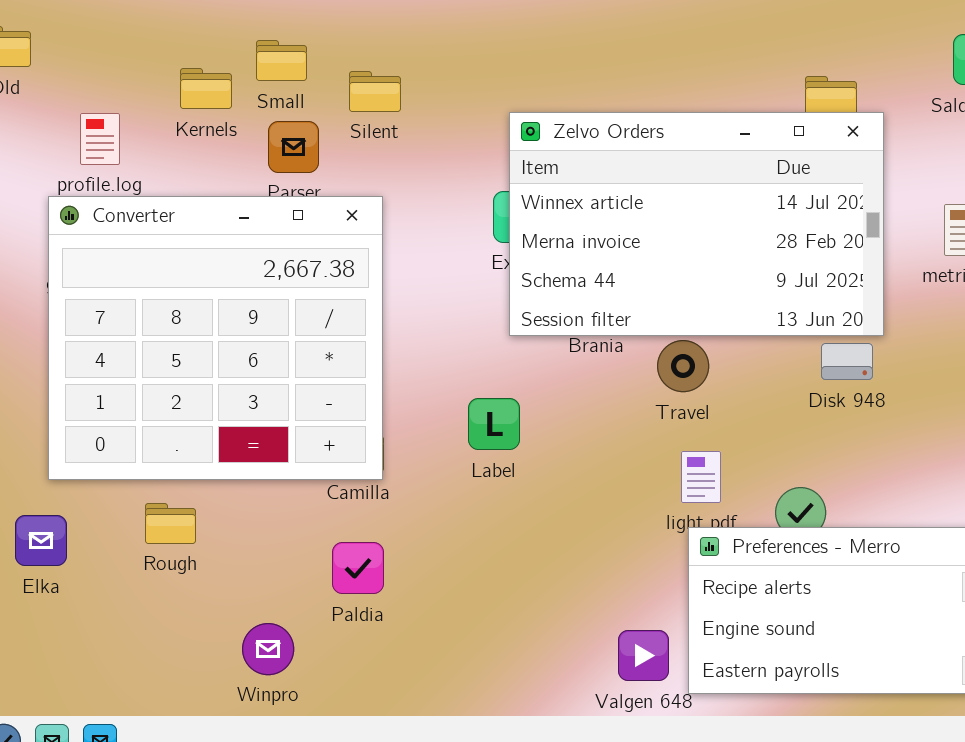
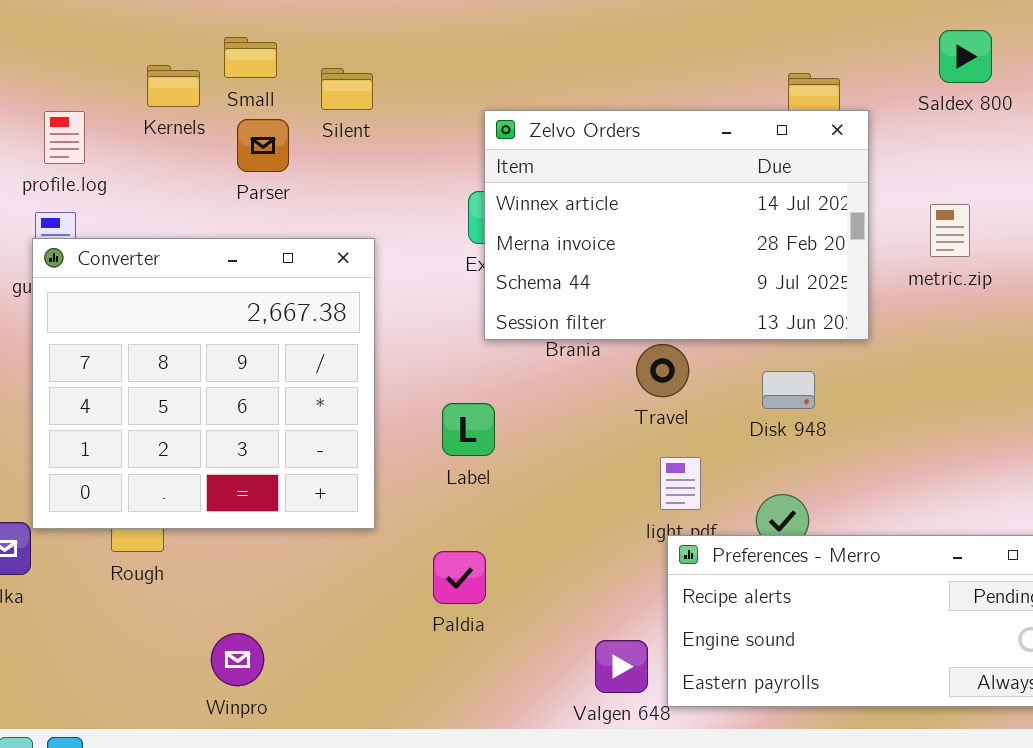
Converter: [48,196,383,480] -> [32,238,375,529], moved
Disk 948: [821,343,873,380] -> [762,371,815,409], moved
Paldia: [332,542,384,594] -> [433,551,486,604], moved

